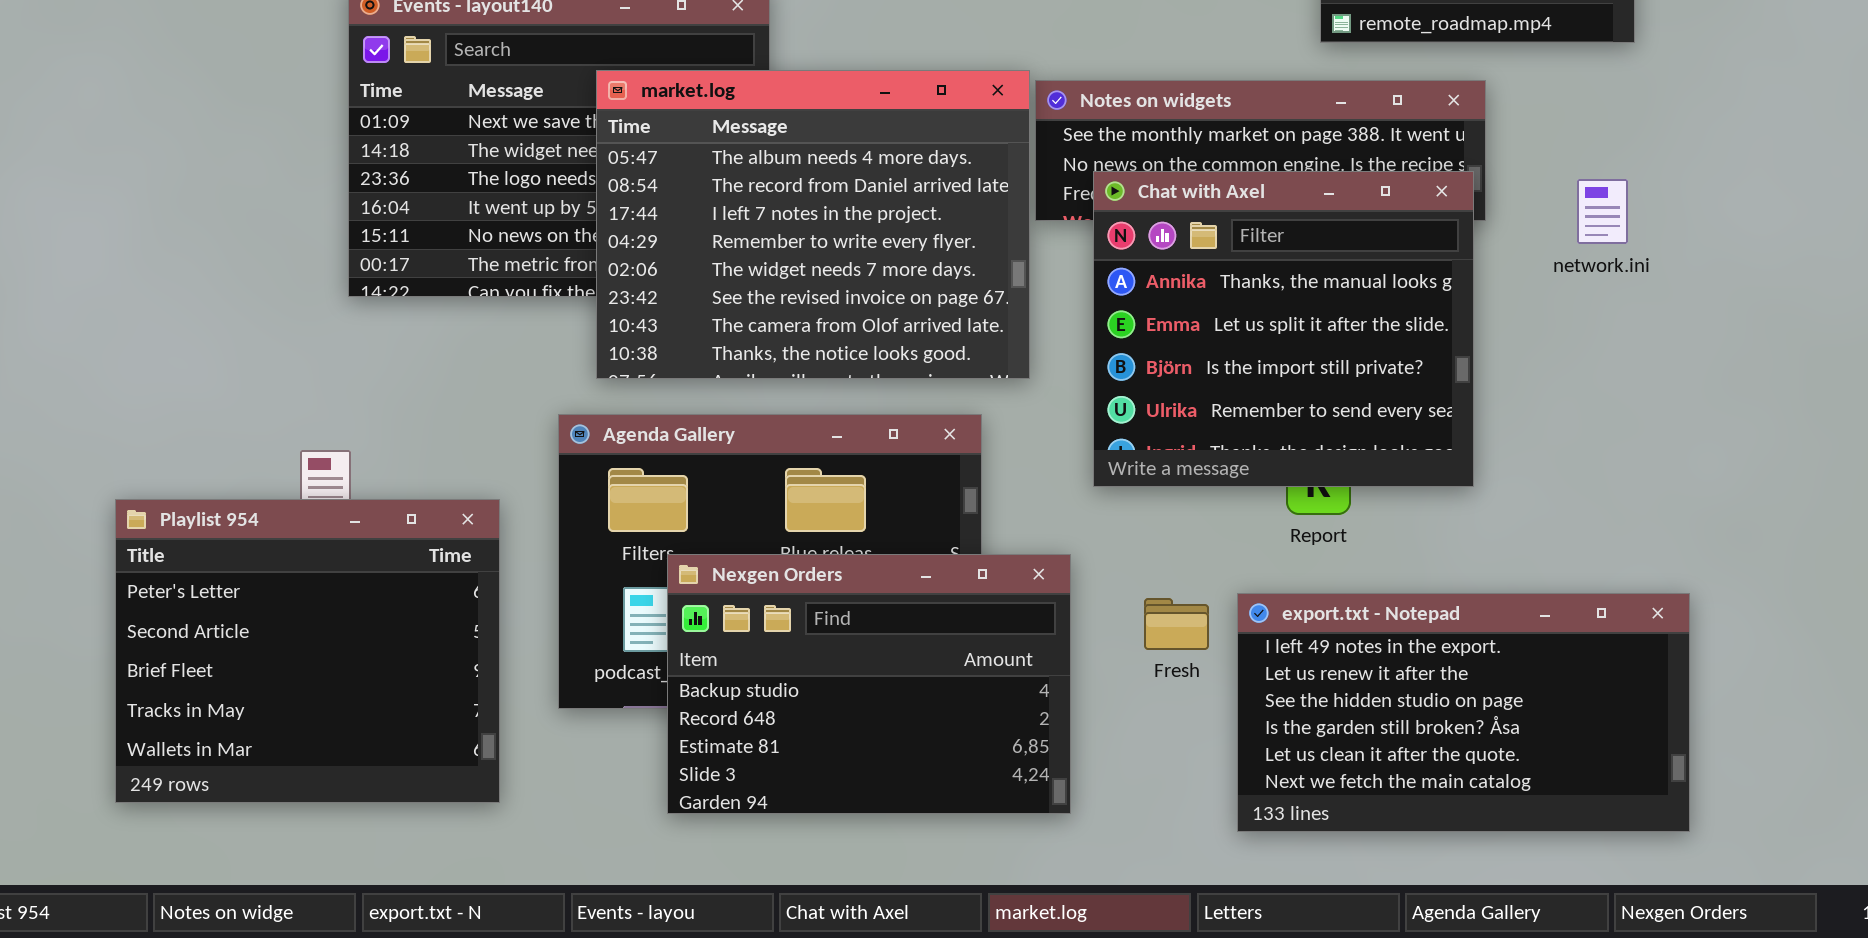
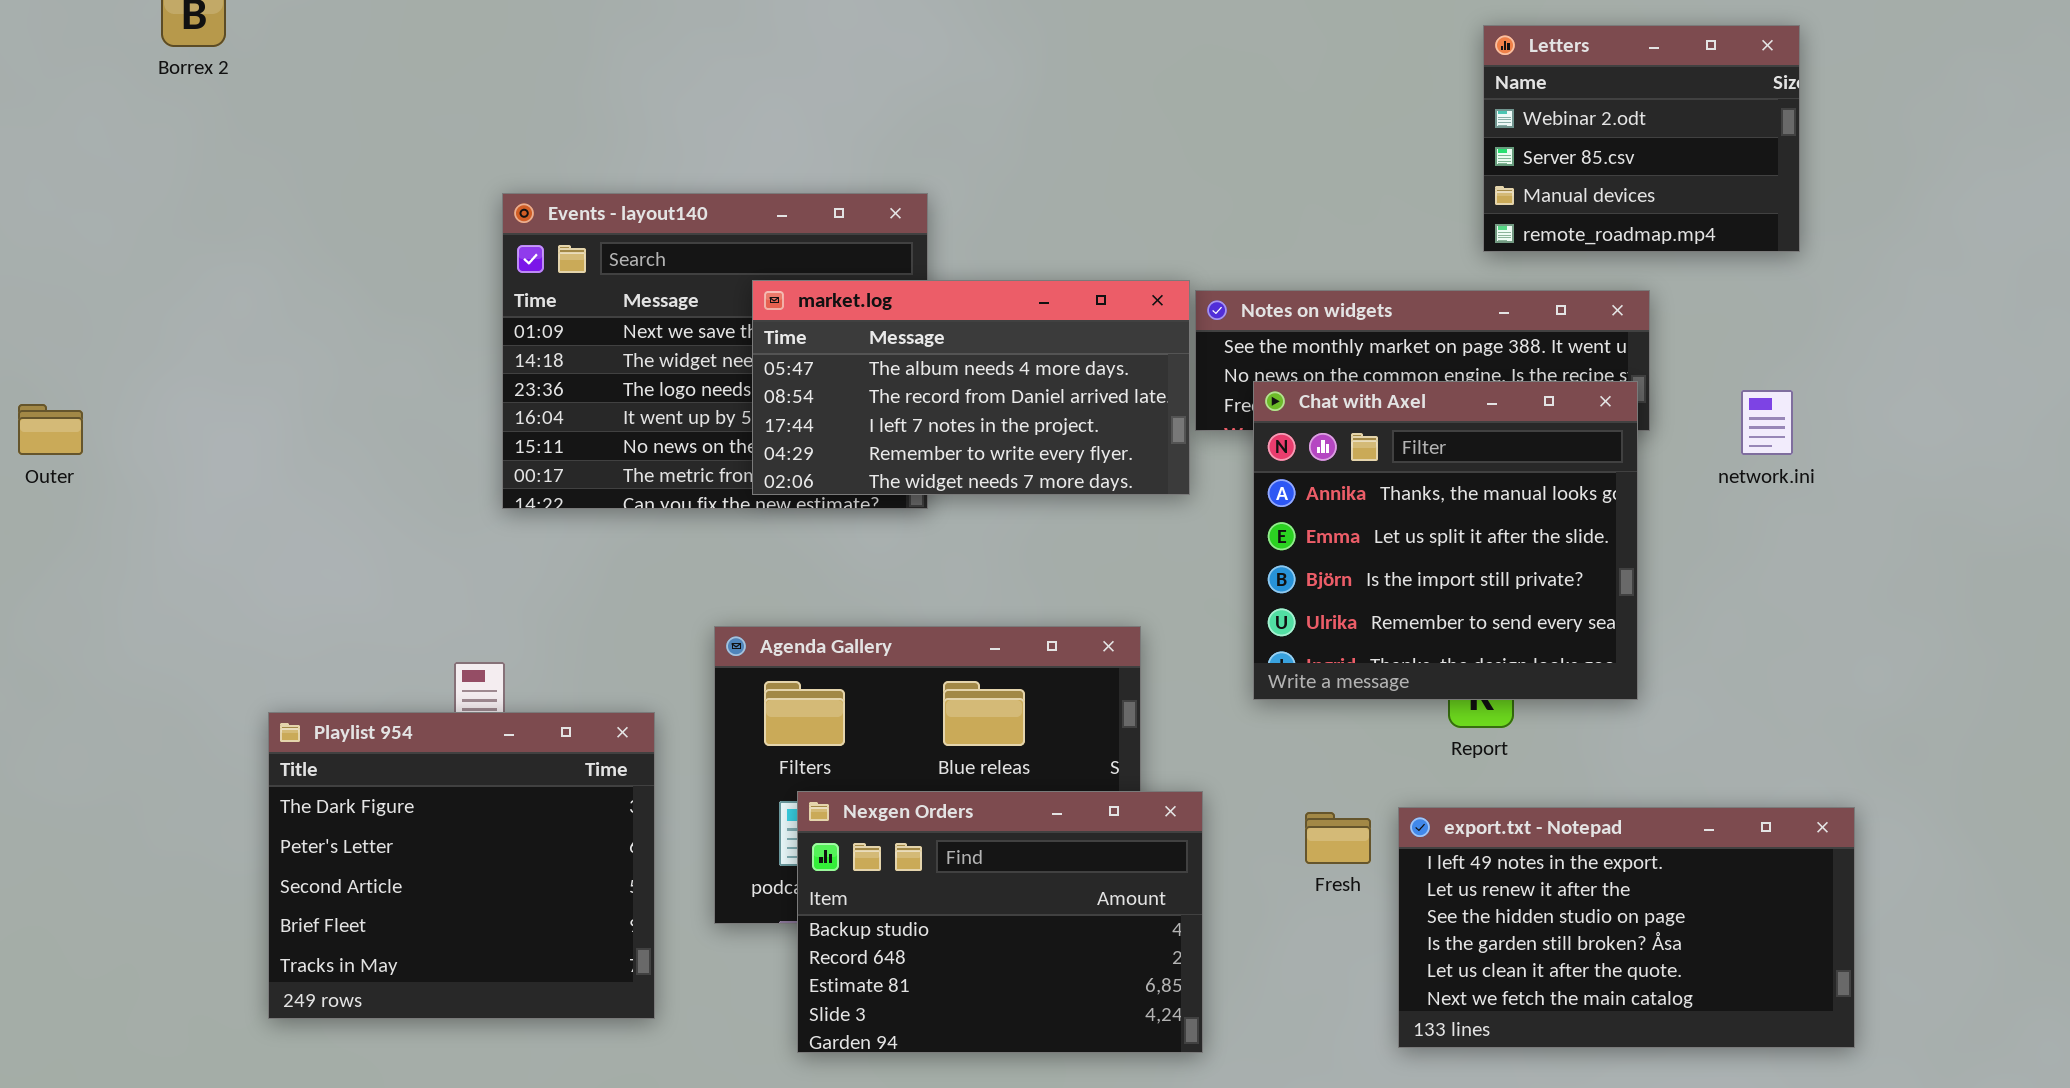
market.log: [596,70,1030,379] -> [752,280,1190,495], resized
Playlist 954: [115,499,500,803] -> [268,712,655,1019], scrolled up 1 row
Nexgen Orders: [667,554,1071,814] -> [797,791,1203,1053], moved

